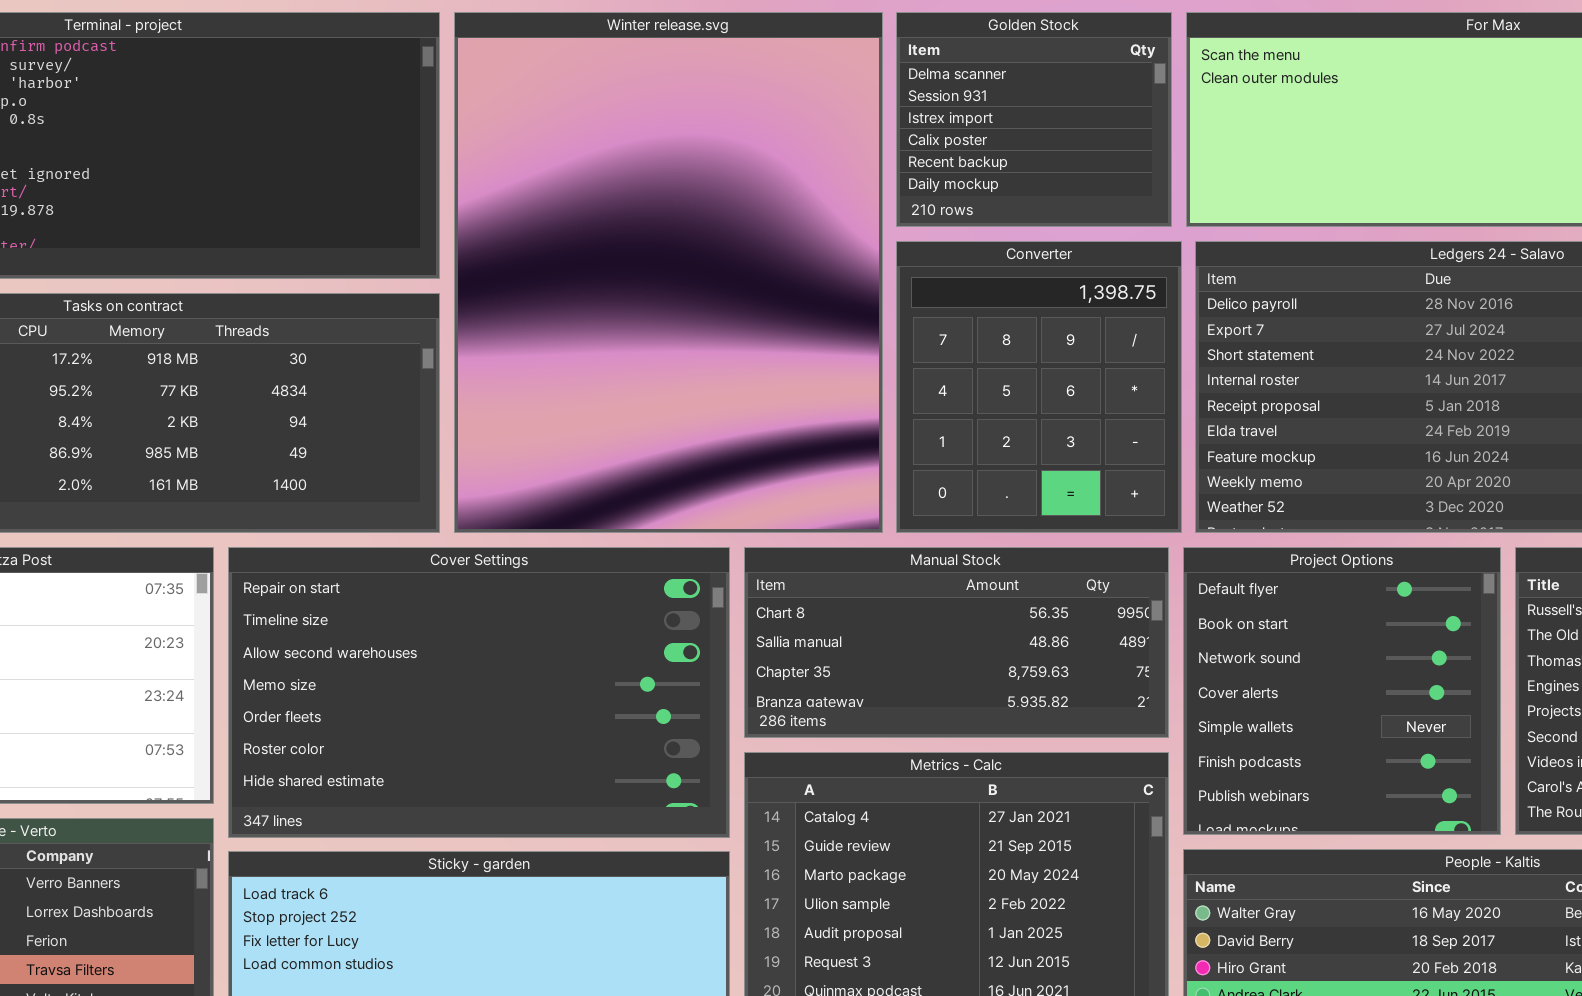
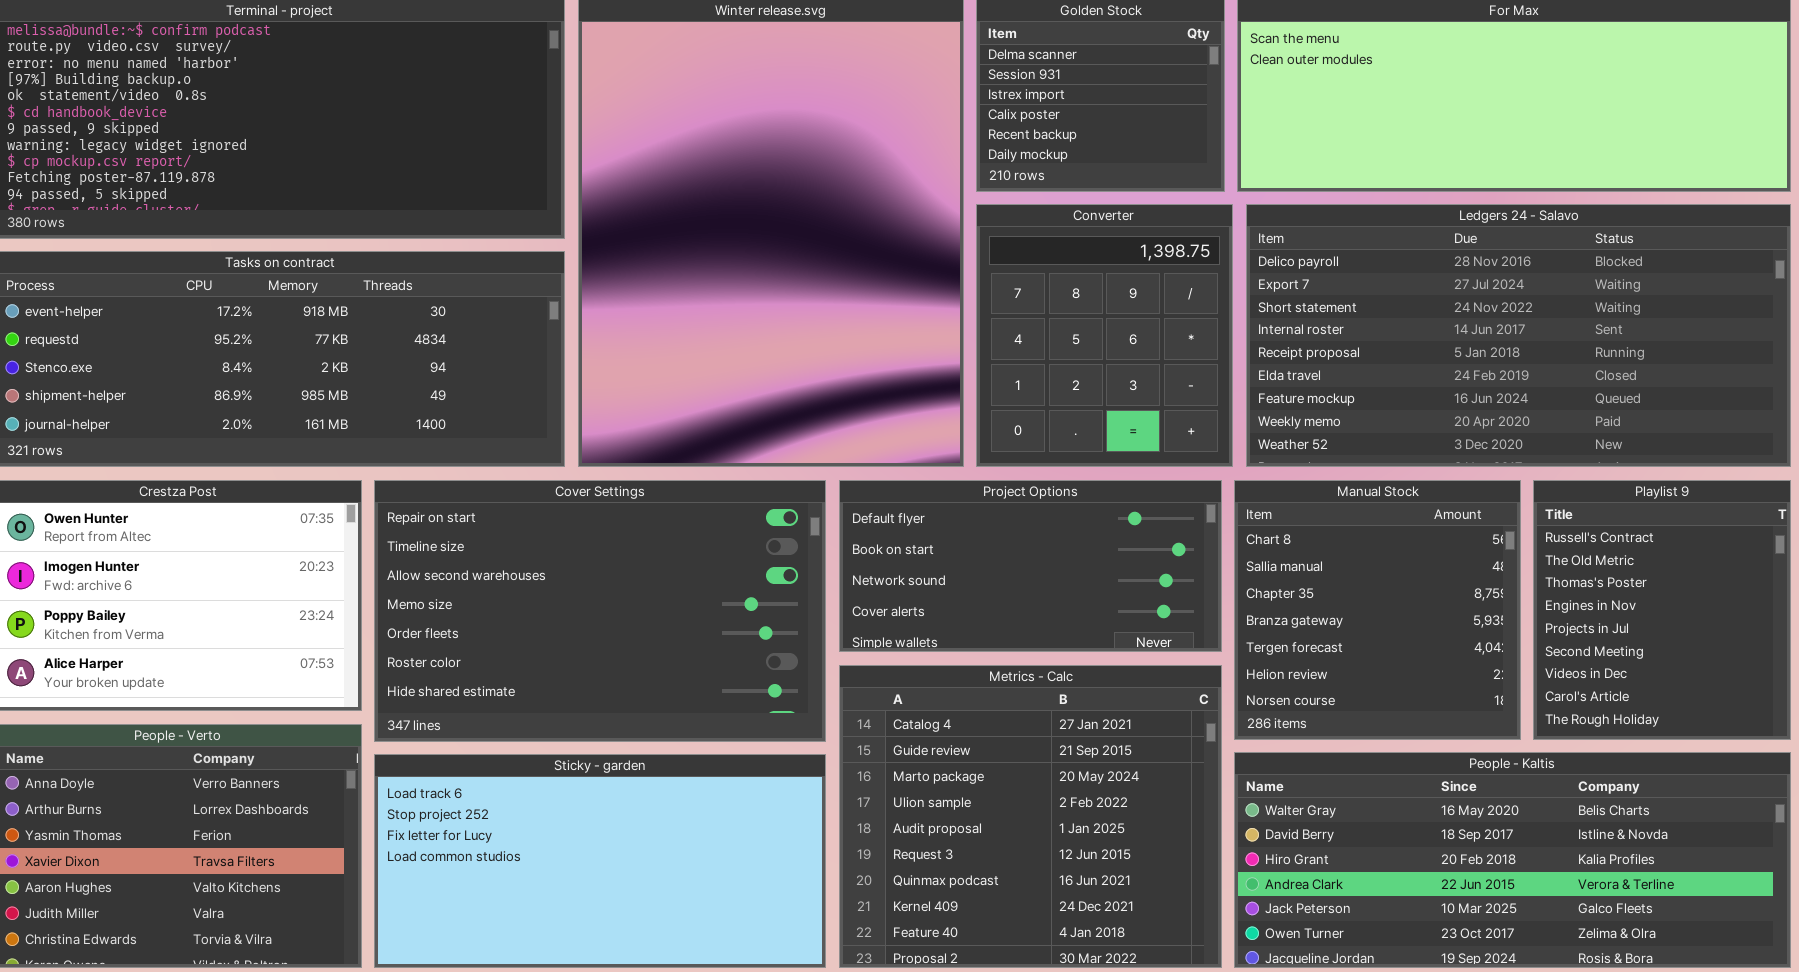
Manual Stock: [744,547,1169,738] -> [1234,480,1521,740], moved, resized
Project Options: [1183,547,1501,835] -> [839,480,1222,652], moved, resized

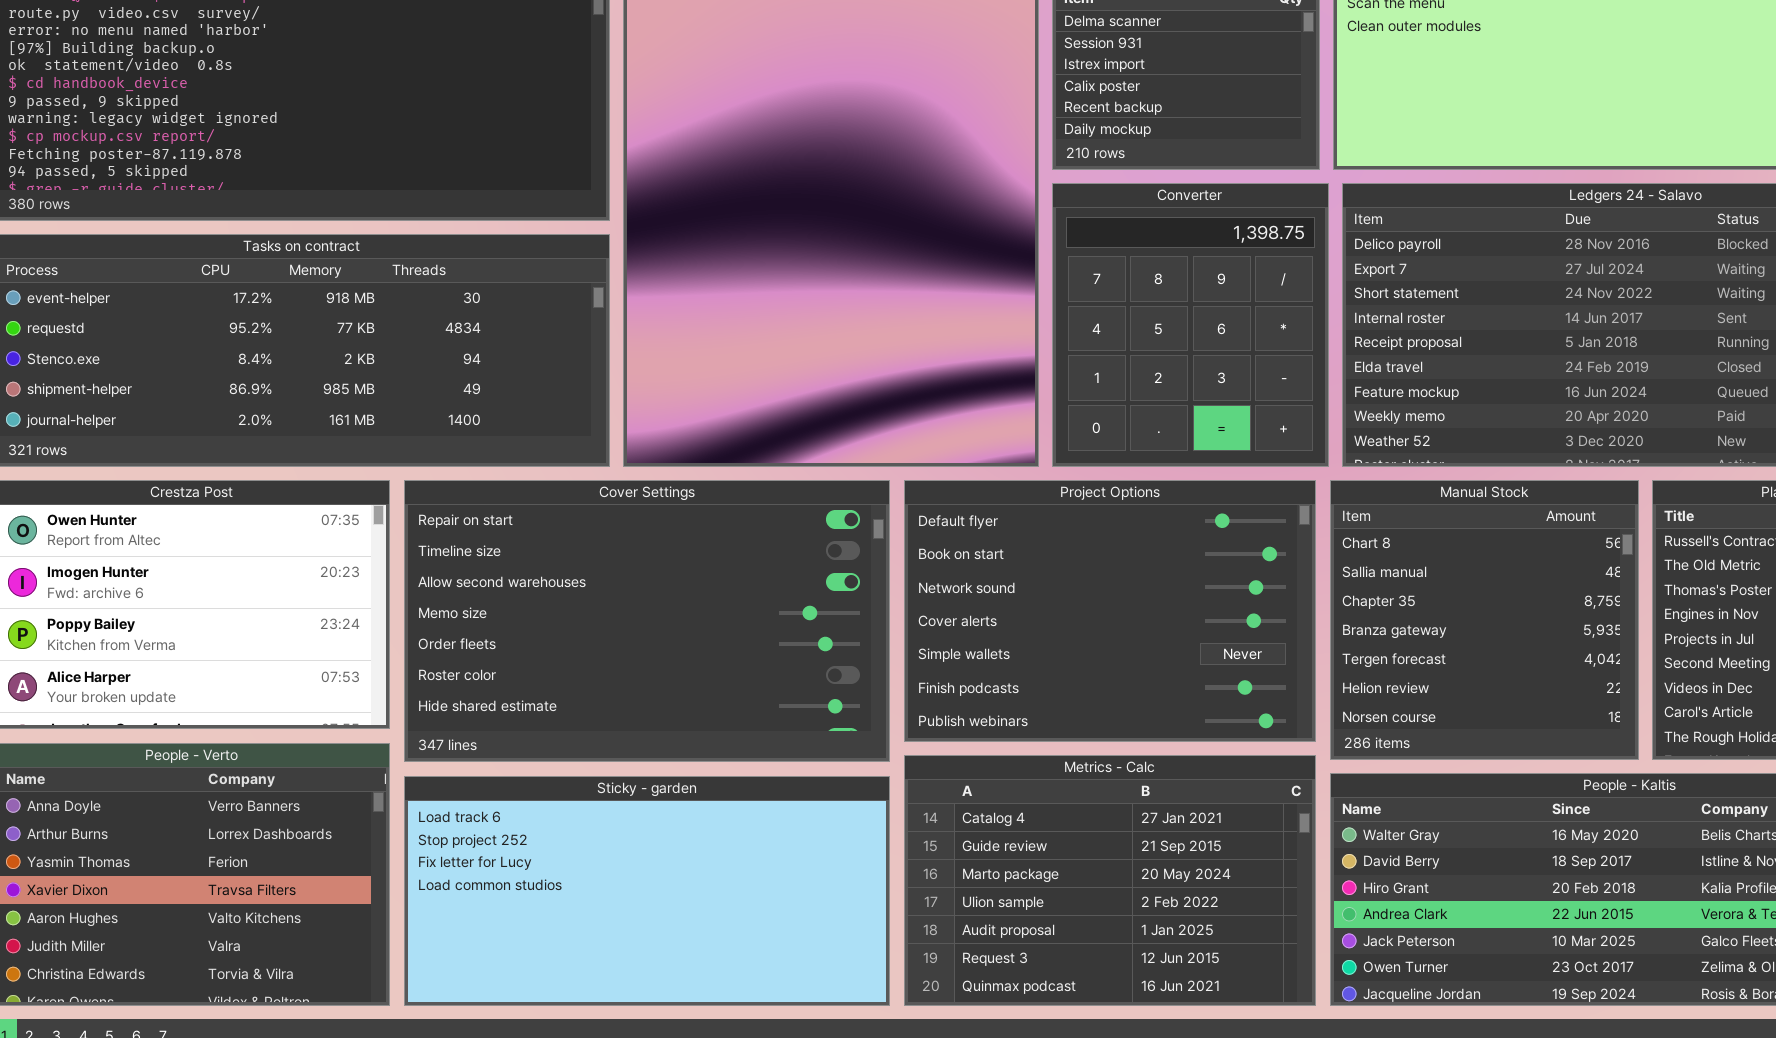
Project Options: [839,480,1222,652] -> [904,480,1316,742], resized
Metrics - Calc: [839,665,1222,968] -> [904,755,1316,1006], resized

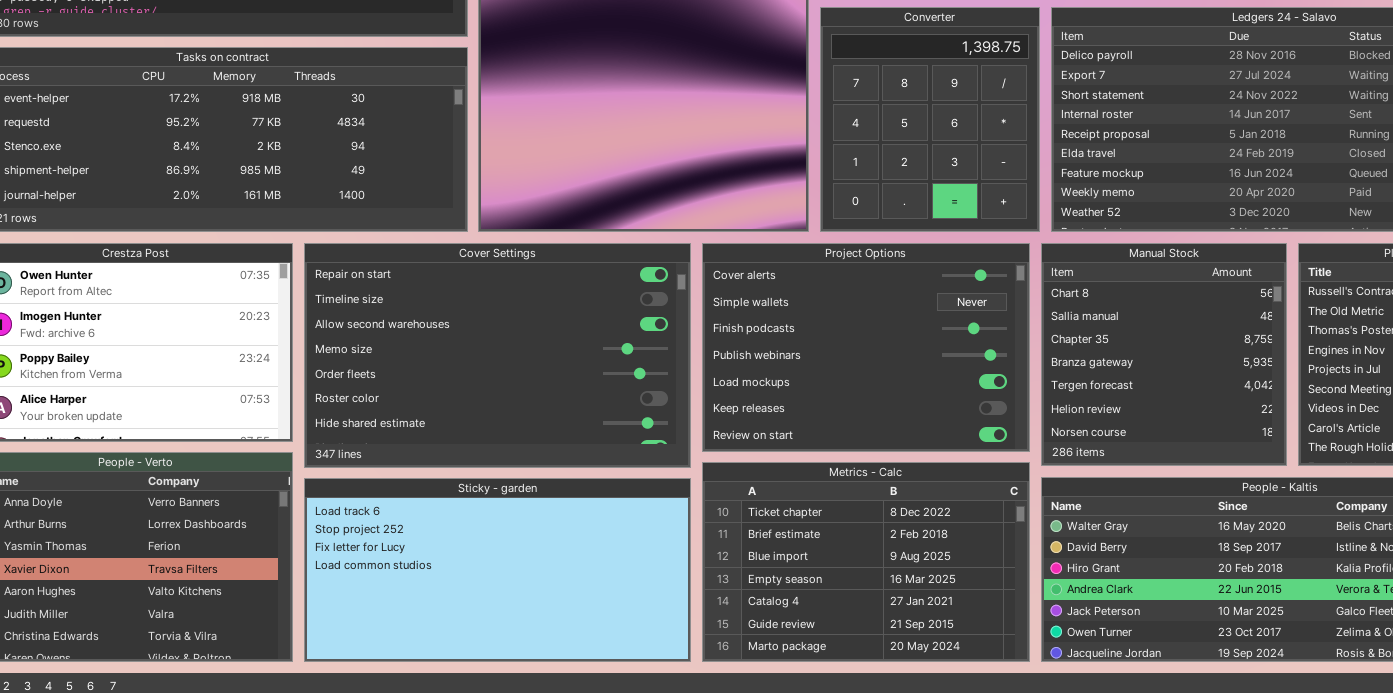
Project Options: [904,480,1316,742] -> [702,243,1030,452], scrolled down 3 rows
Metrics - Calc: [904,755,1316,1006] -> [702,462,1030,662], scrolled up 4 rows

